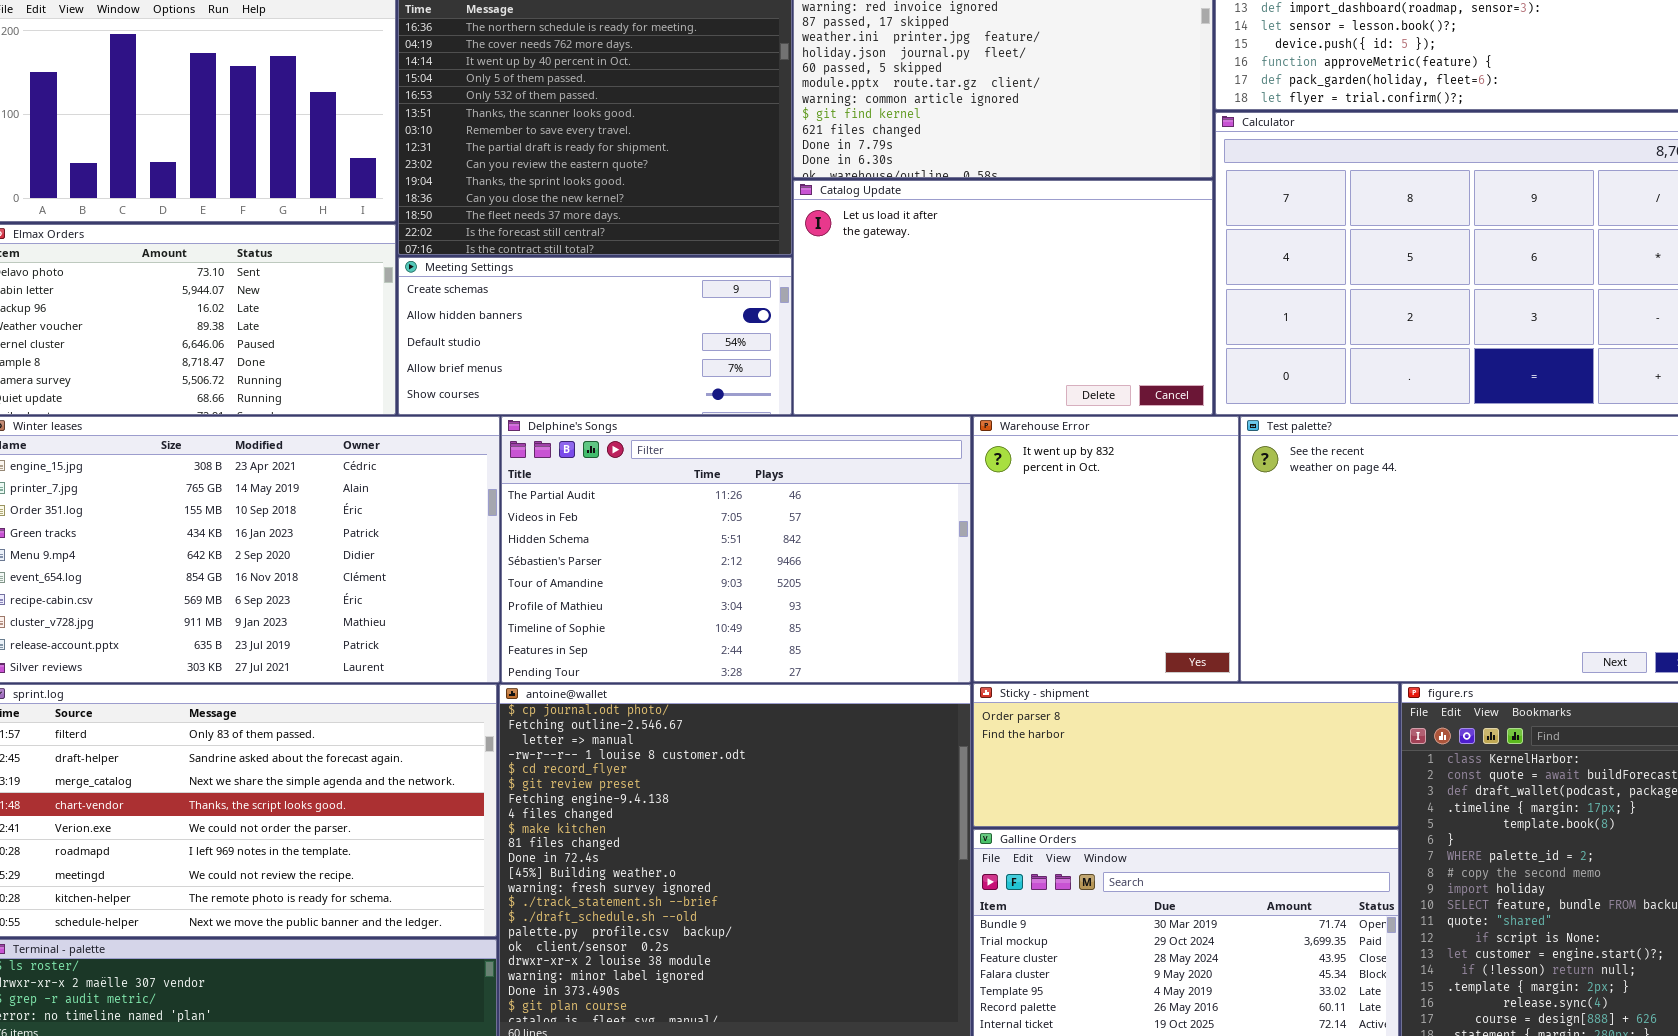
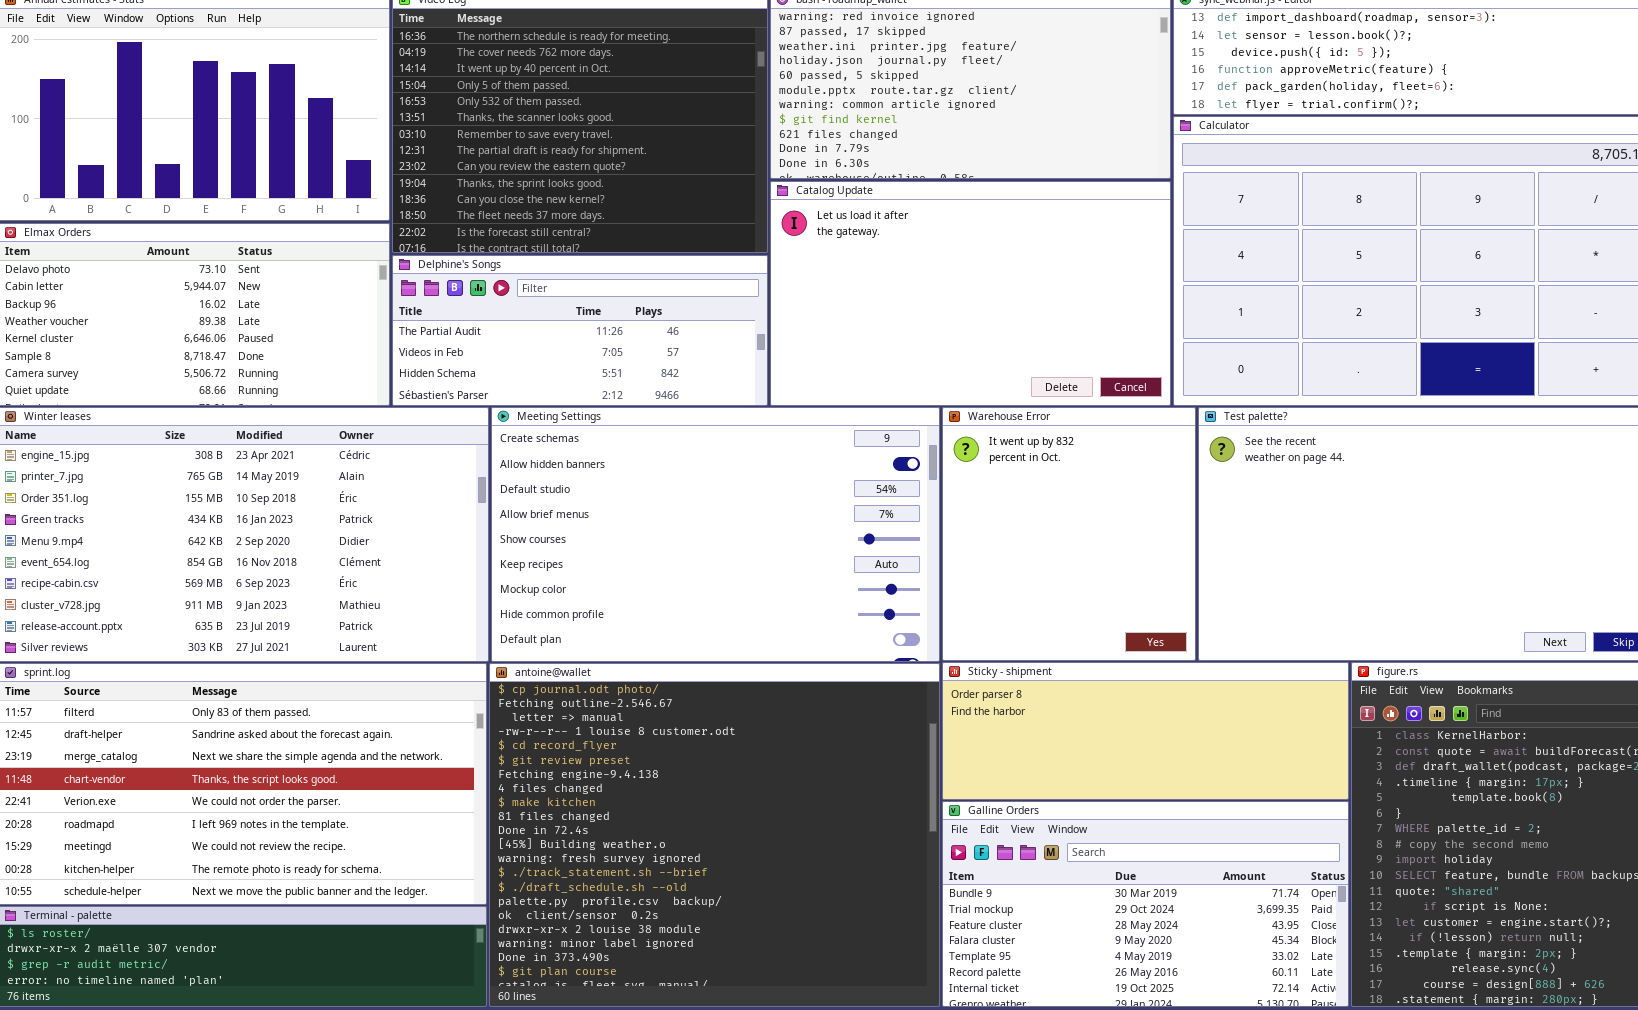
Meeting Settings: [398,257,792,415] -> [491,407,940,662], moved, resized
Delphine's Songs: [501,416,971,683] -> [392,255,768,406], moved, resized

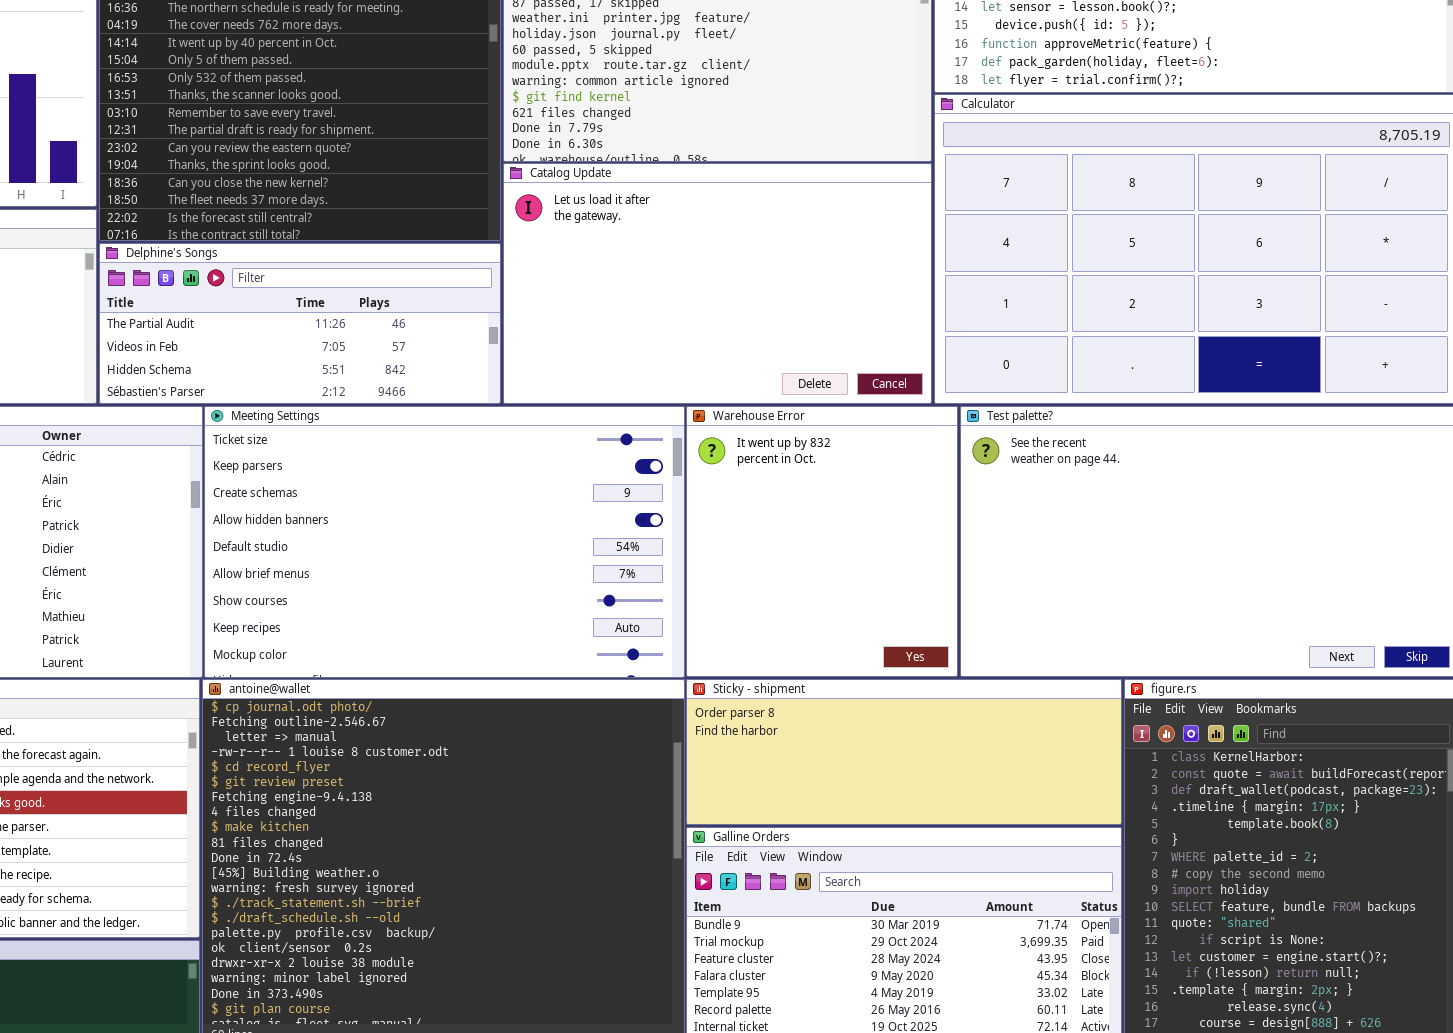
Meeting Settings: [491,407,940,662] -> [204,406,685,678], scrolled up 2 rows

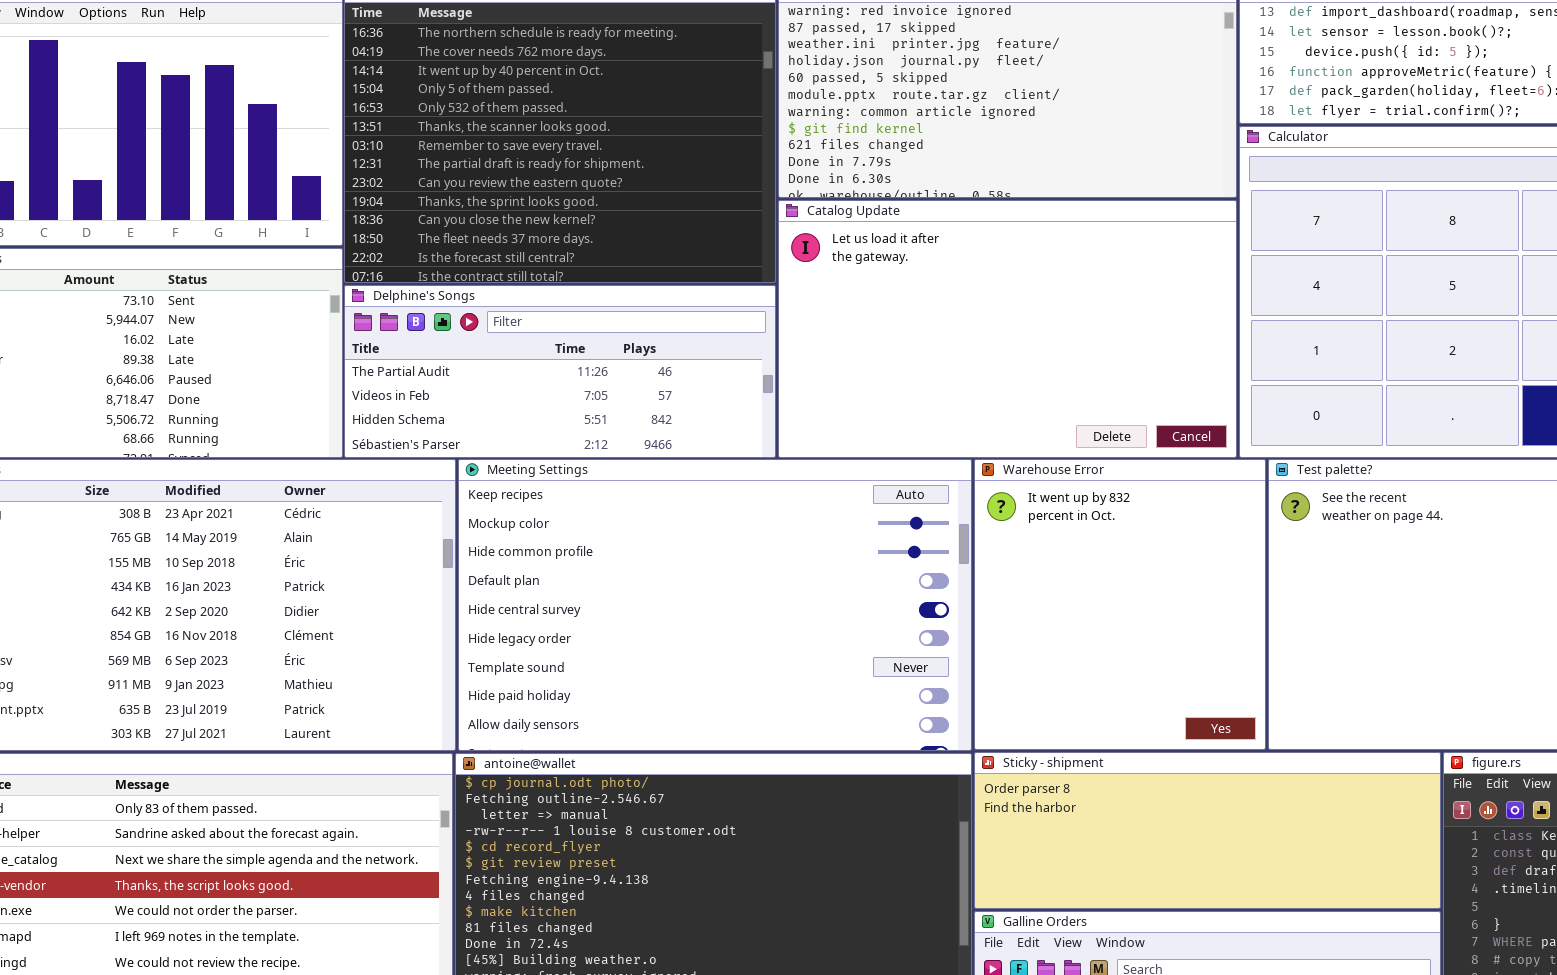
Meeting Settings: [204,406,685,678] -> [458,459,972,751], scrolled down 7 rows

